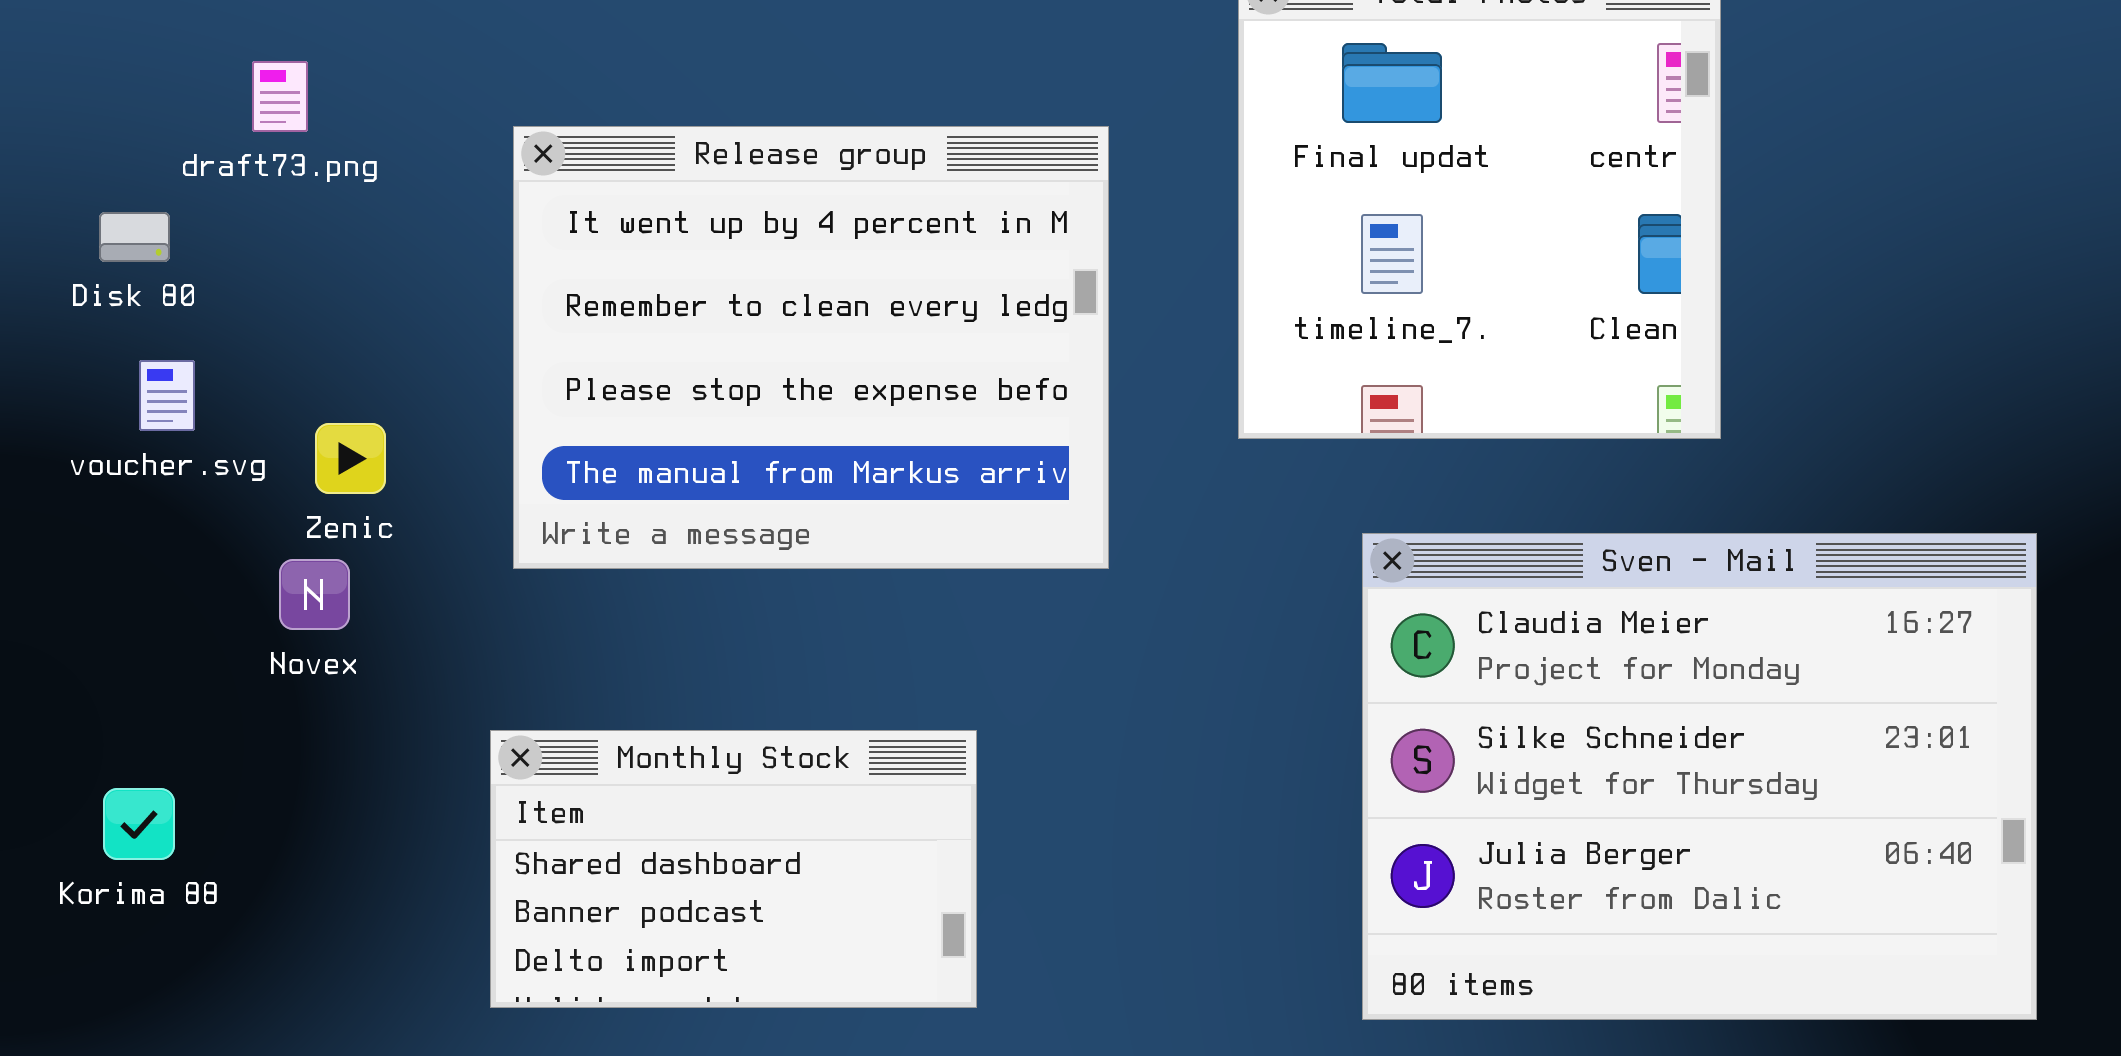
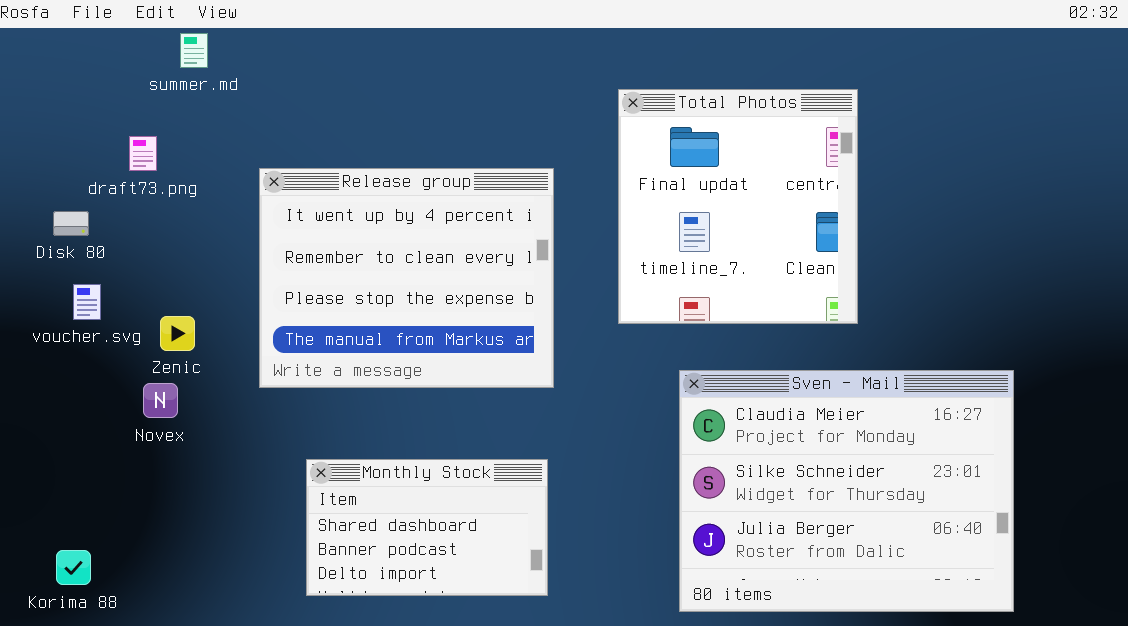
Monthly Stock: [490,730,977,1008] -> [306,459,548,596], moved
Korima 88: [103,788,175,860] -> [56,550,91,585], moved

